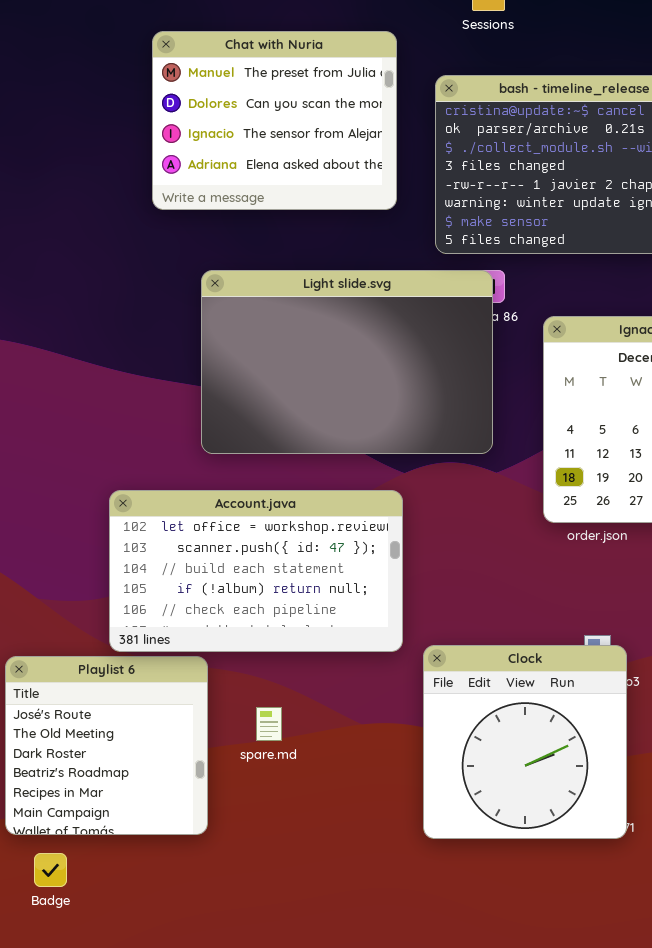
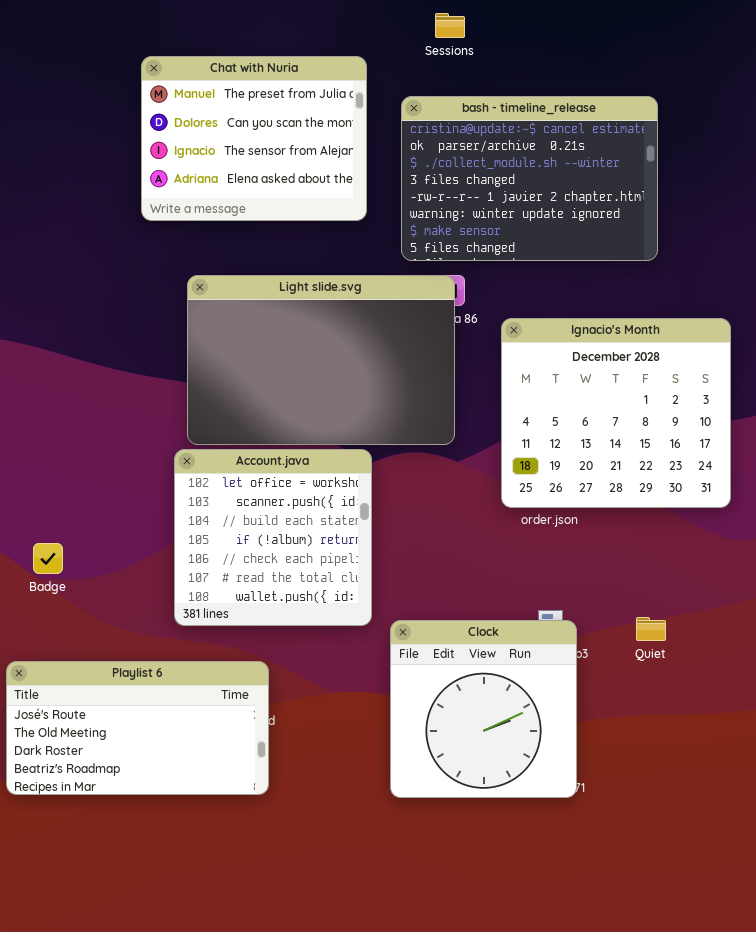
Account.java: [109,490,403,652] -> [174,449,372,626], resized
Playlist 6: [5,656,208,835] -> [6,661,269,795], resized
Badge: [34,853,67,887] -> [33,543,63,574], moved

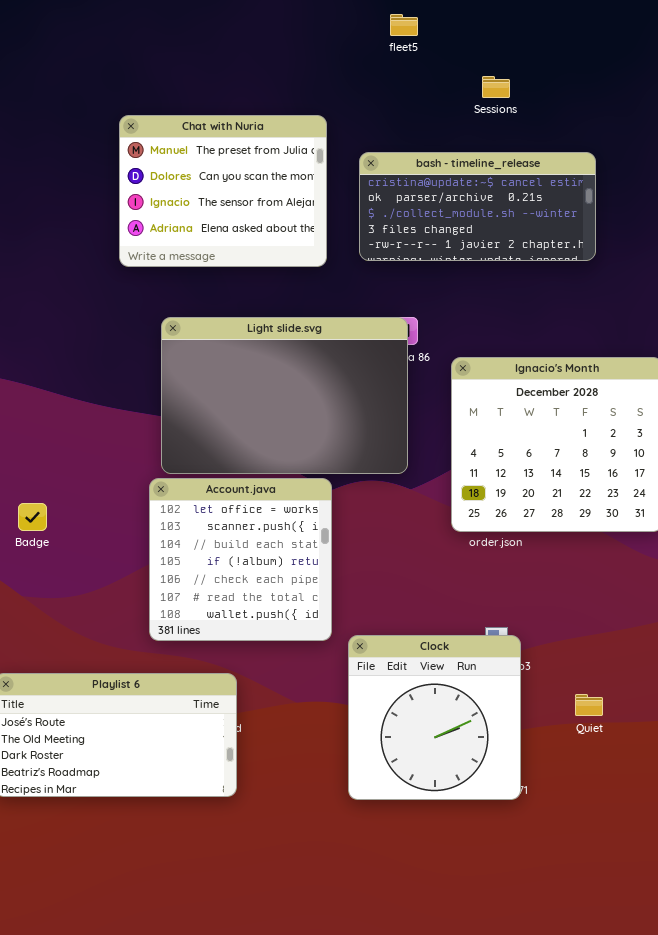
Sessions: [435,13,465,38] -> [482,76,510,98], moved
bash - timeline_release: [401,96,658,261] -> [359,152,596,261], resized
Badge: [33,543,63,574] -> [18,503,47,531], moved
Quiet: [636,617,666,641] -> [575,694,603,716], moved

